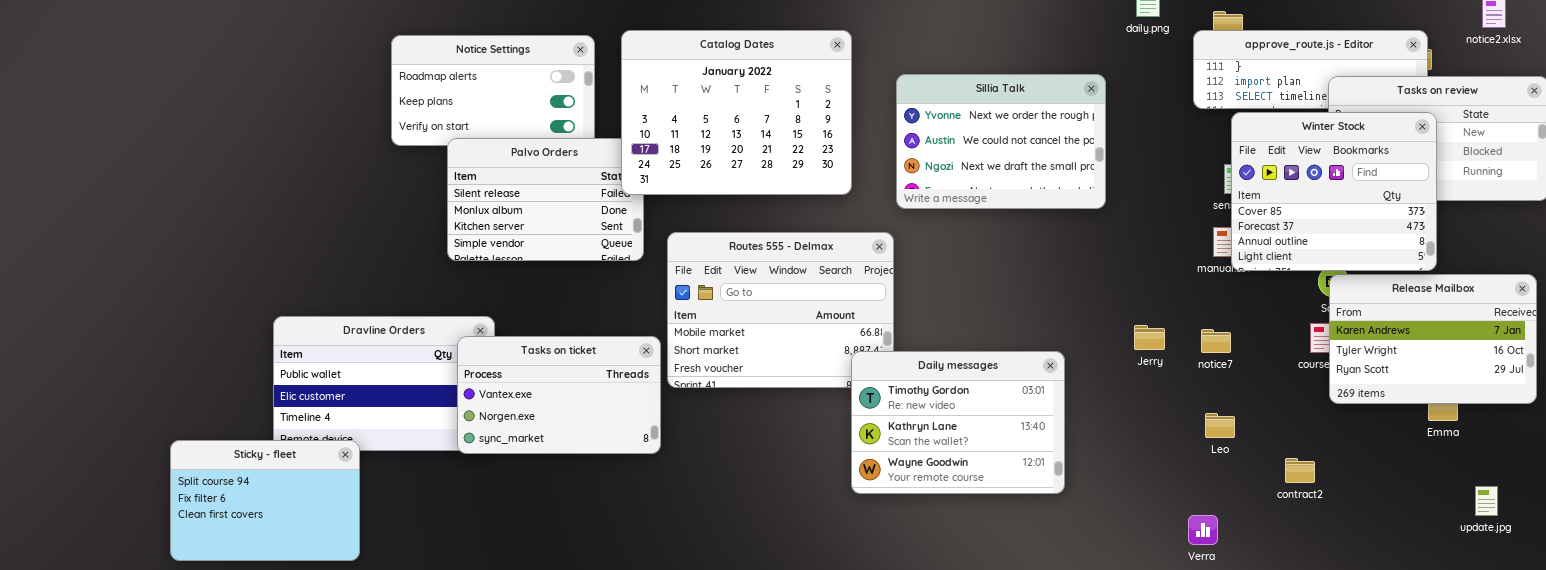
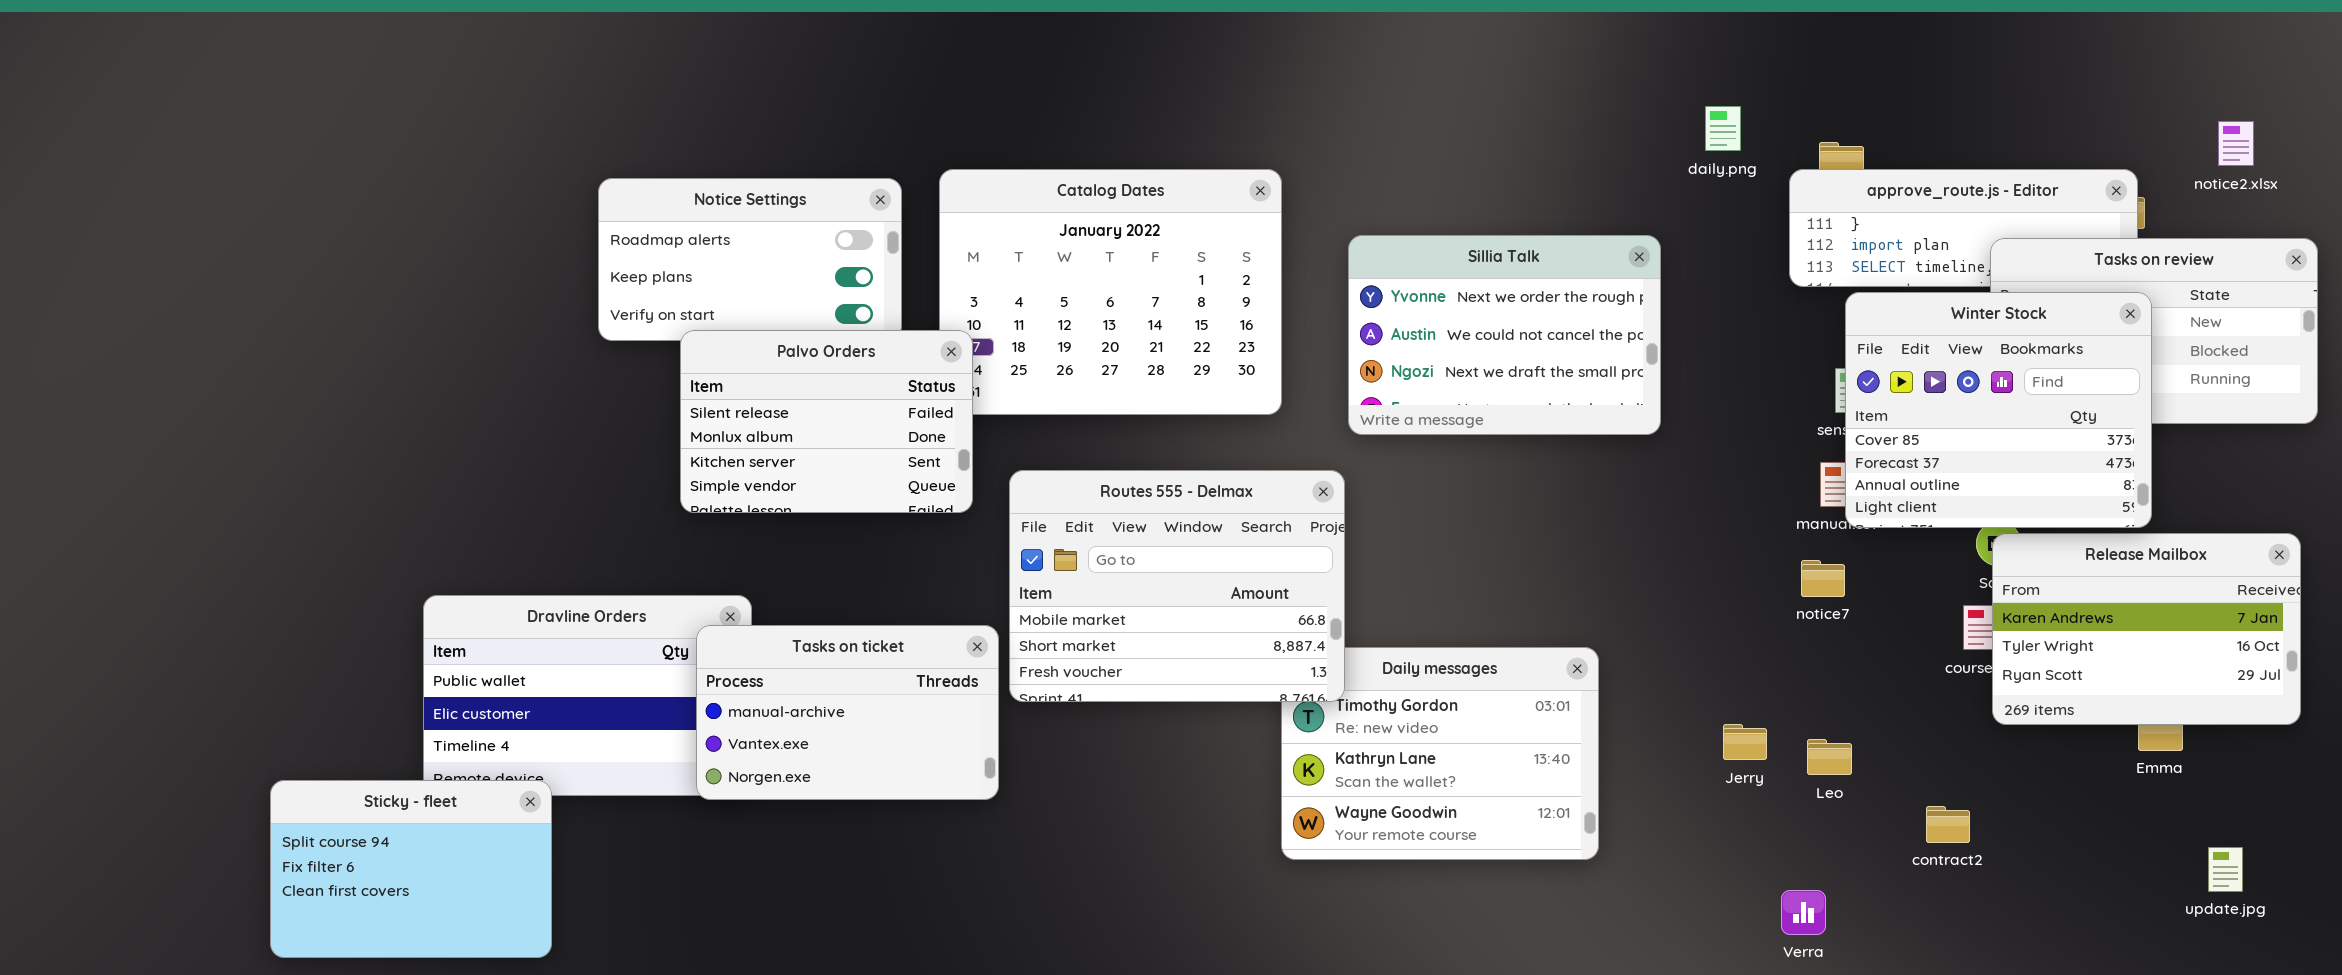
Palvo Orders: [447,138,644,261] -> [680,330,973,513], raised
Routes 555 - Delmax: [667,232,894,388] -> [1009,470,1345,702], raised
Jerry: [1134,325,1165,350] -> [1723,724,1767,760], moved
notice7: [1201,329,1231,353] -> [1801,560,1845,597], moved
Tasks on ticket: [457,336,661,454] -> [696,625,999,800], scrolled up 1 row

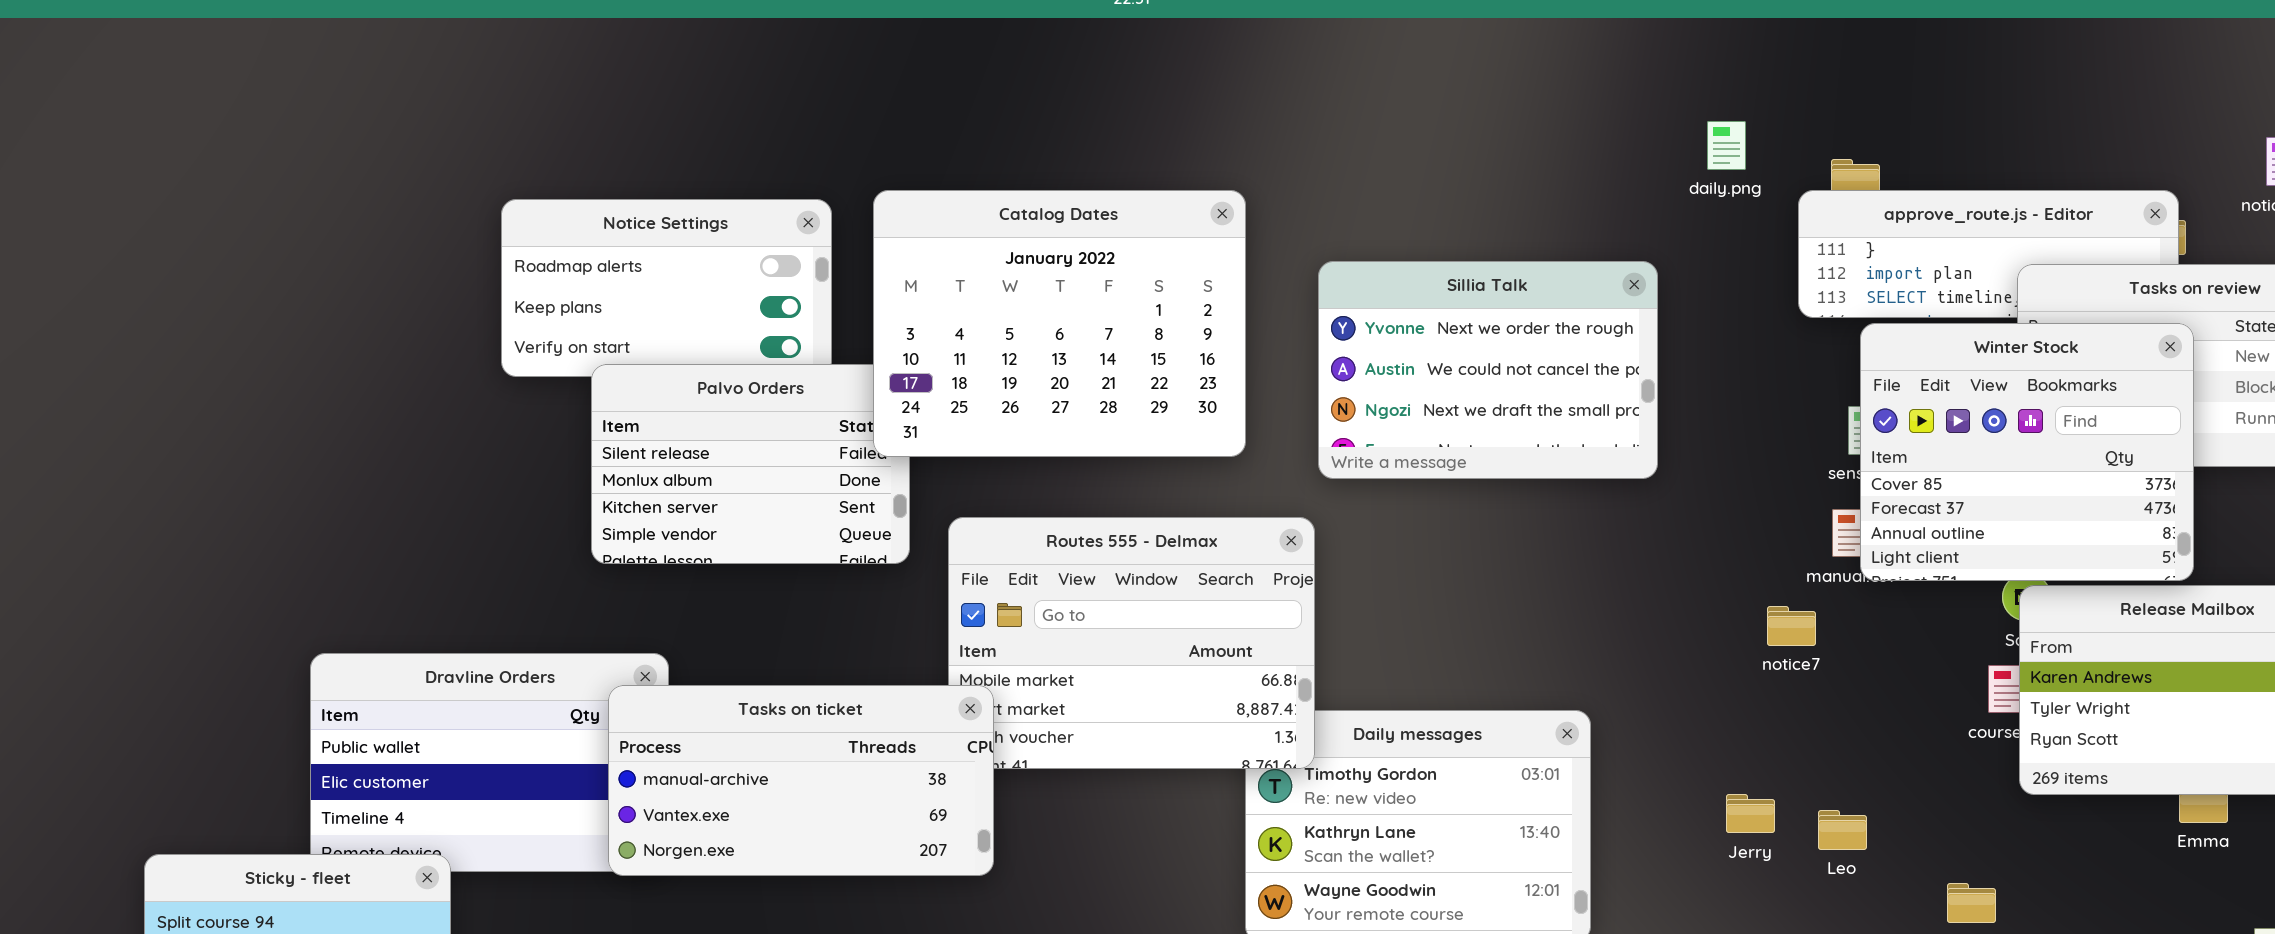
Catalog Dates: [939,169,1282,415] -> [873,190,1246,457], raised
notice7: [1801,560,1845,597] -> [1767,606,1816,646], moved
Tasks on ticket: [696,625,999,800] -> [608,685,994,876], resized

